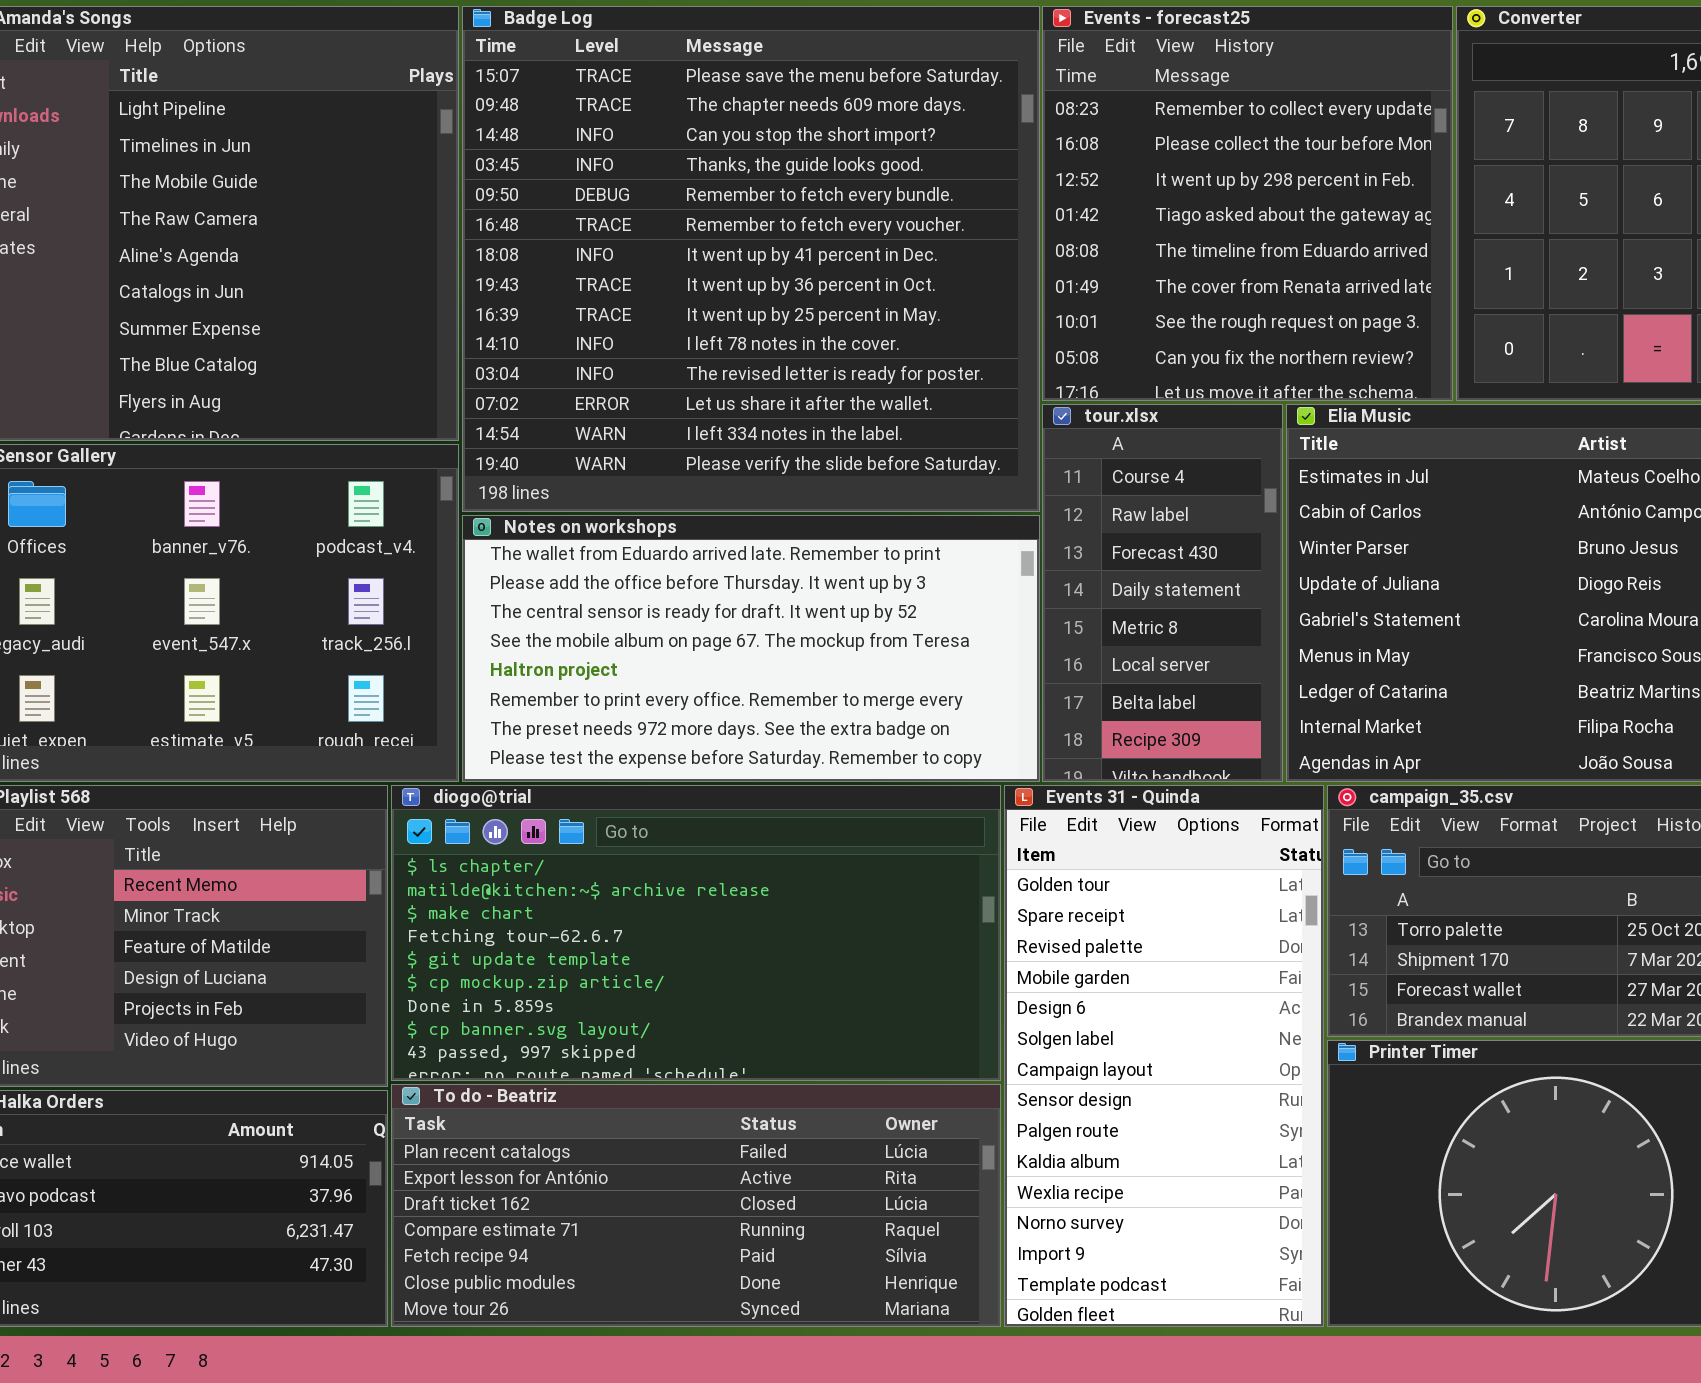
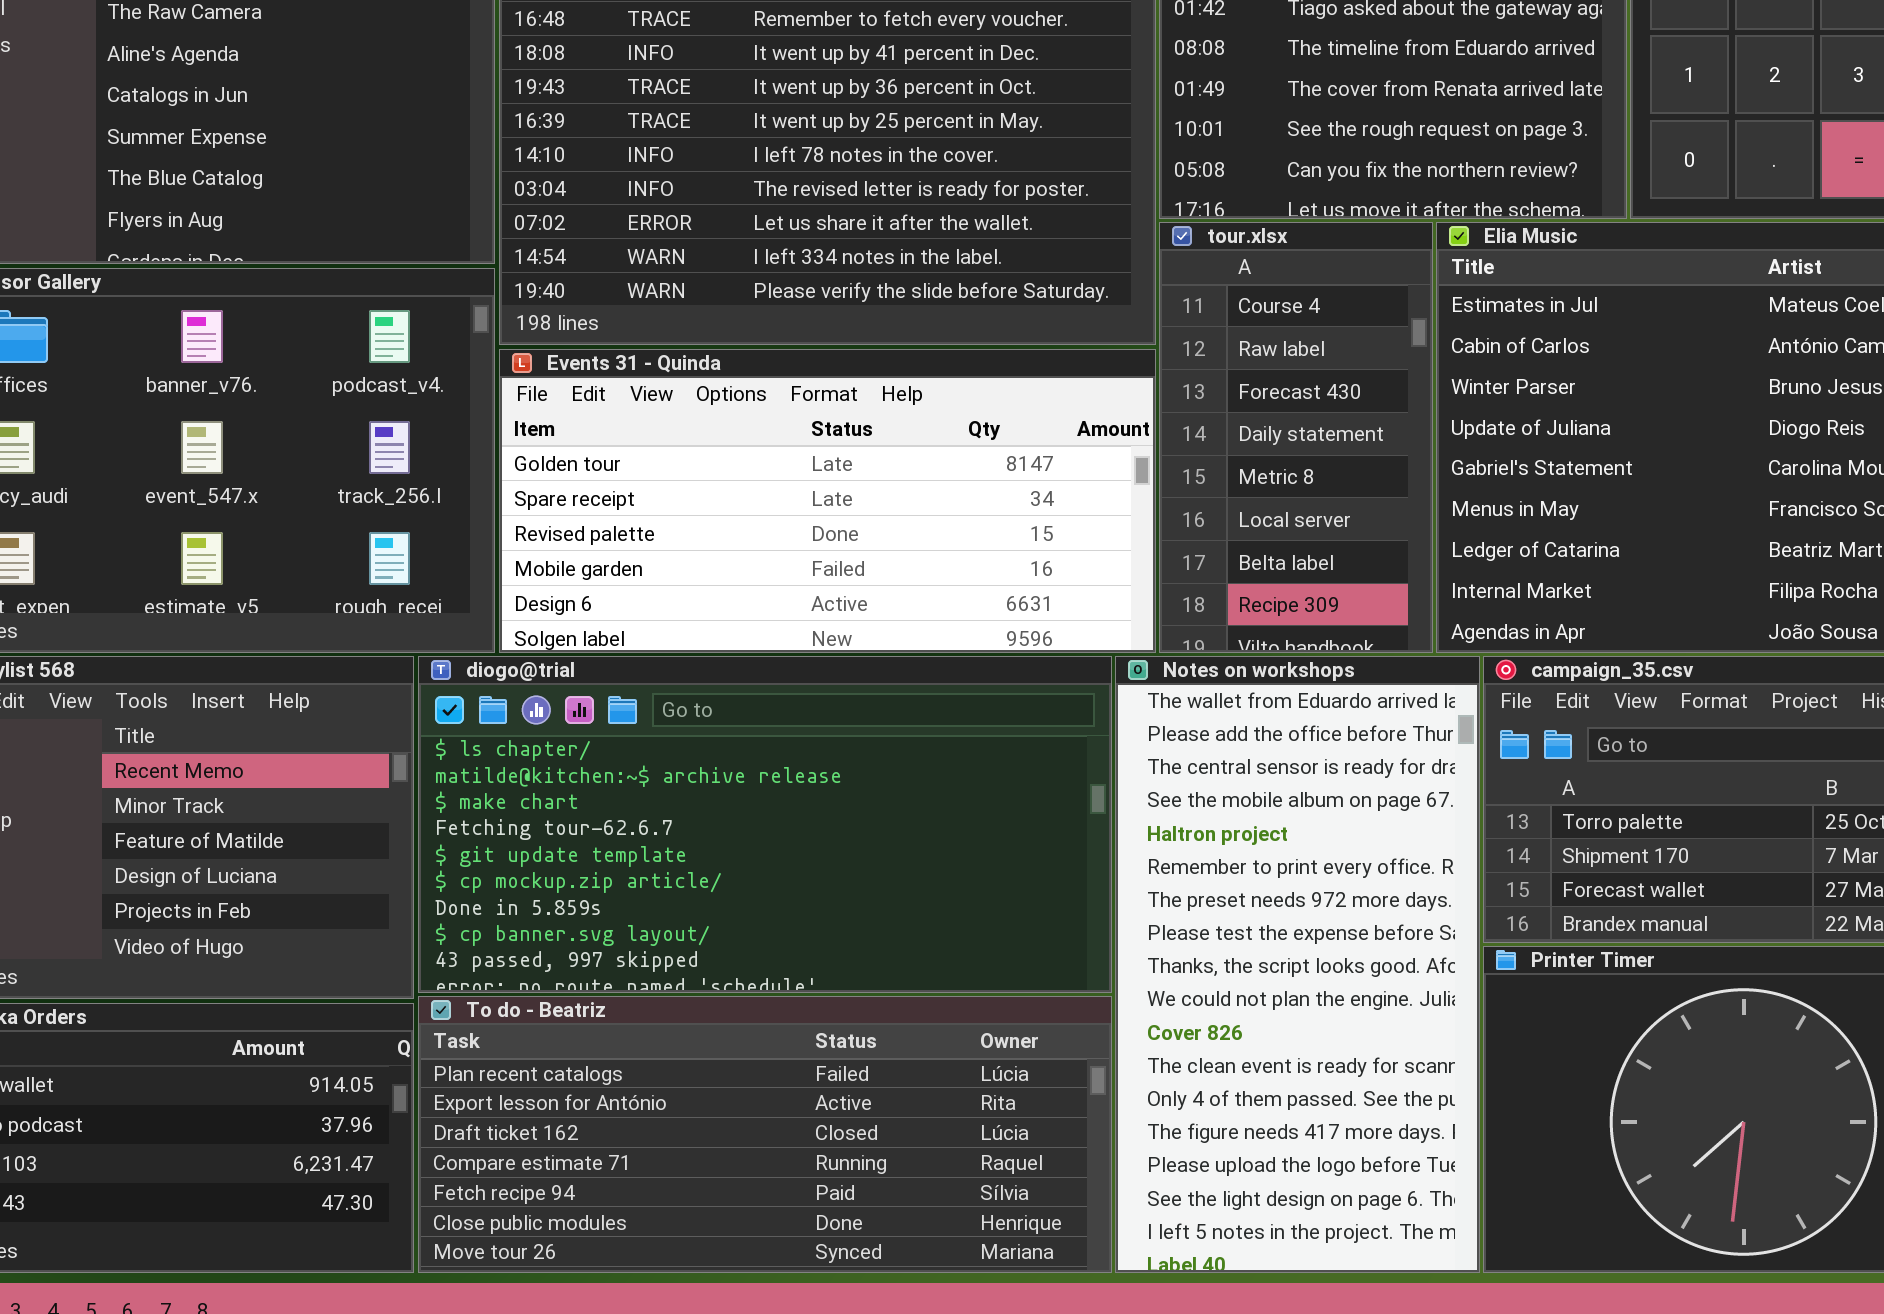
Notes on workshops: [462,515,1040,782] -> [1115,656,1480,1273], moved, resized
Events 31 - Quinda: [1004,785,1324,1327] -> [499,349,1156,653], moved, resized

